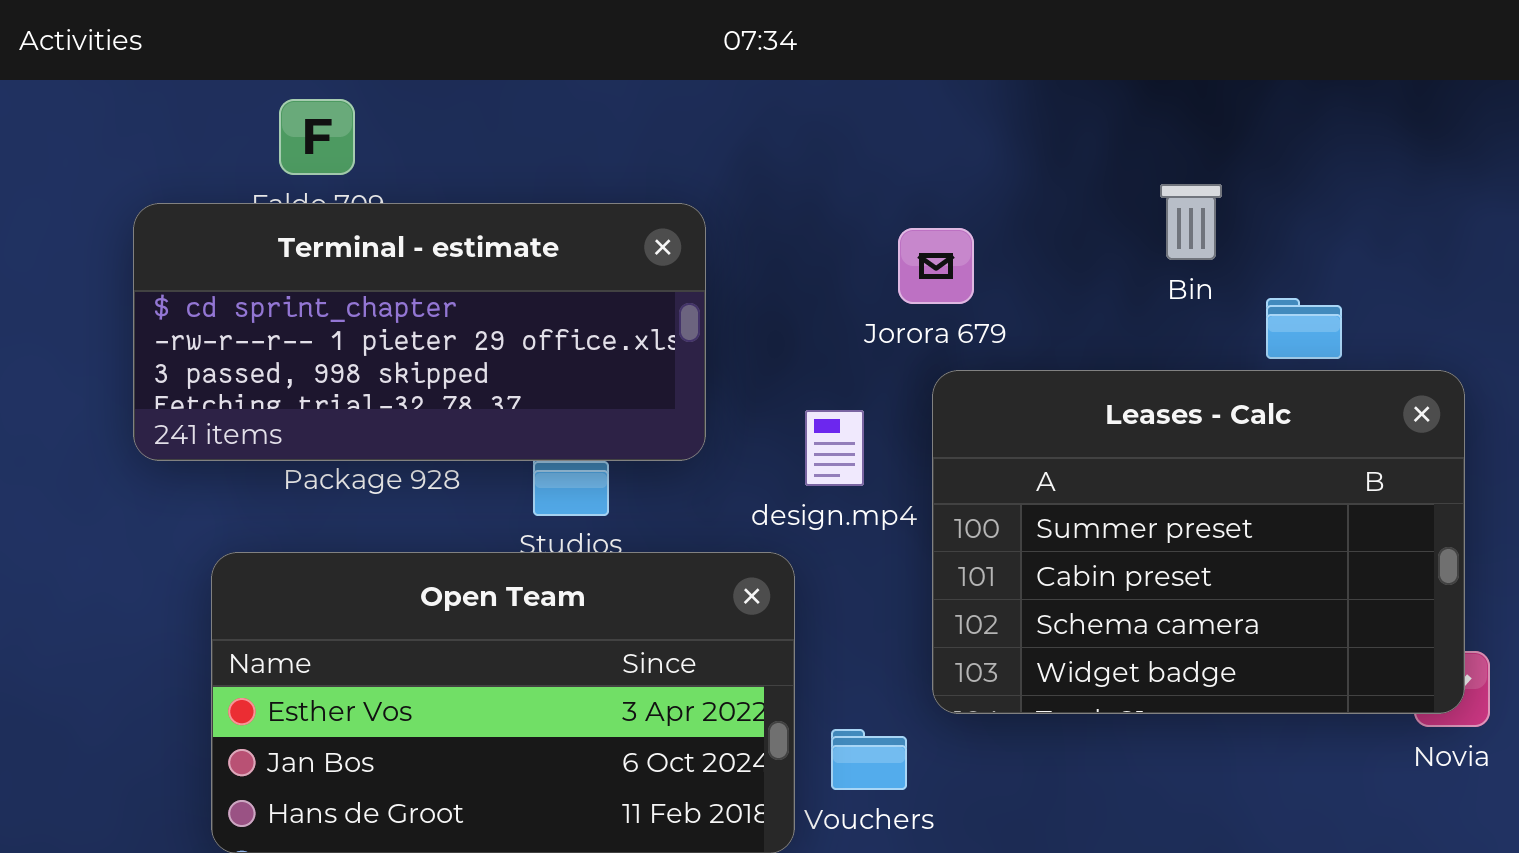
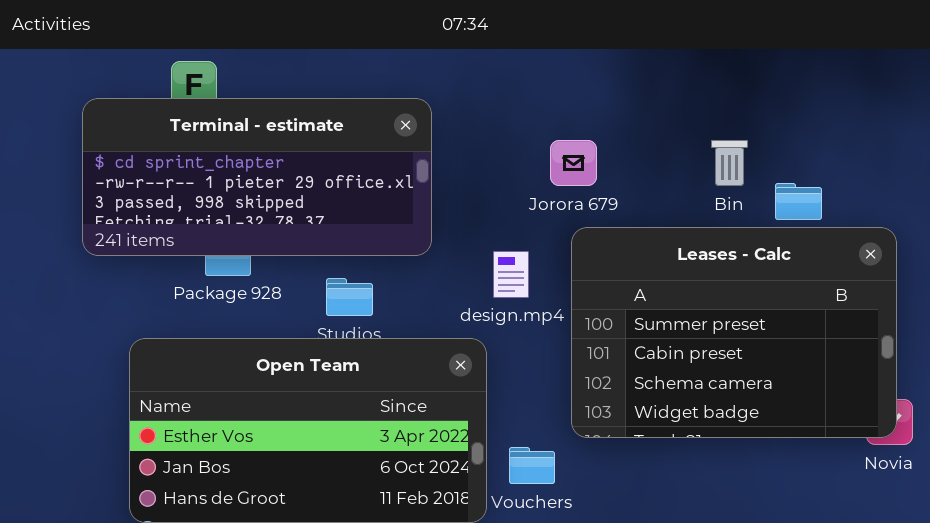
Bin: [1160,184,1222,260] -> [711,140,748,186], moved
Terminal - estimate: [133,203,706,461] -> [82,98,432,256], moved

